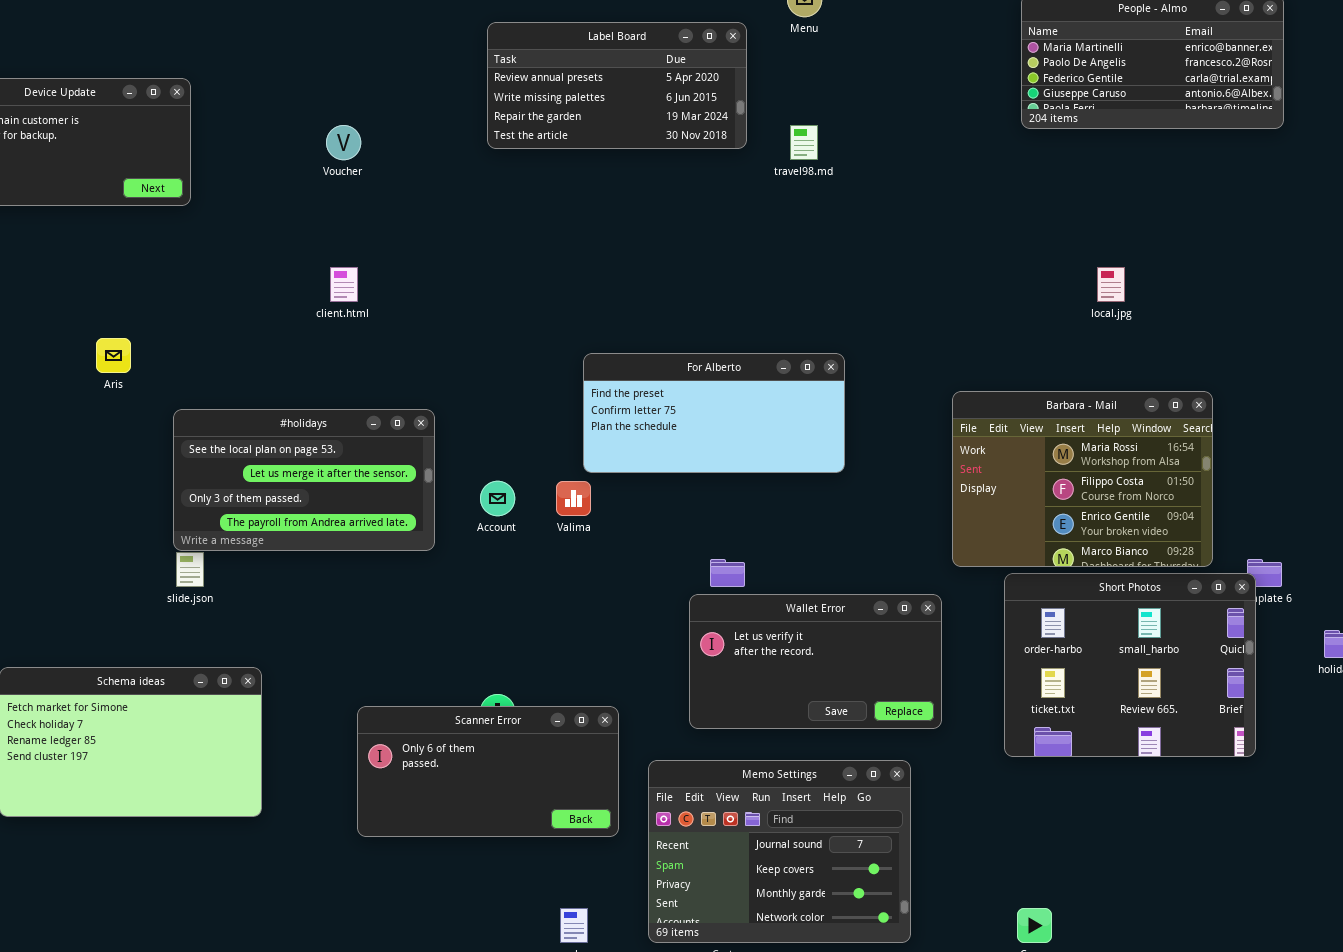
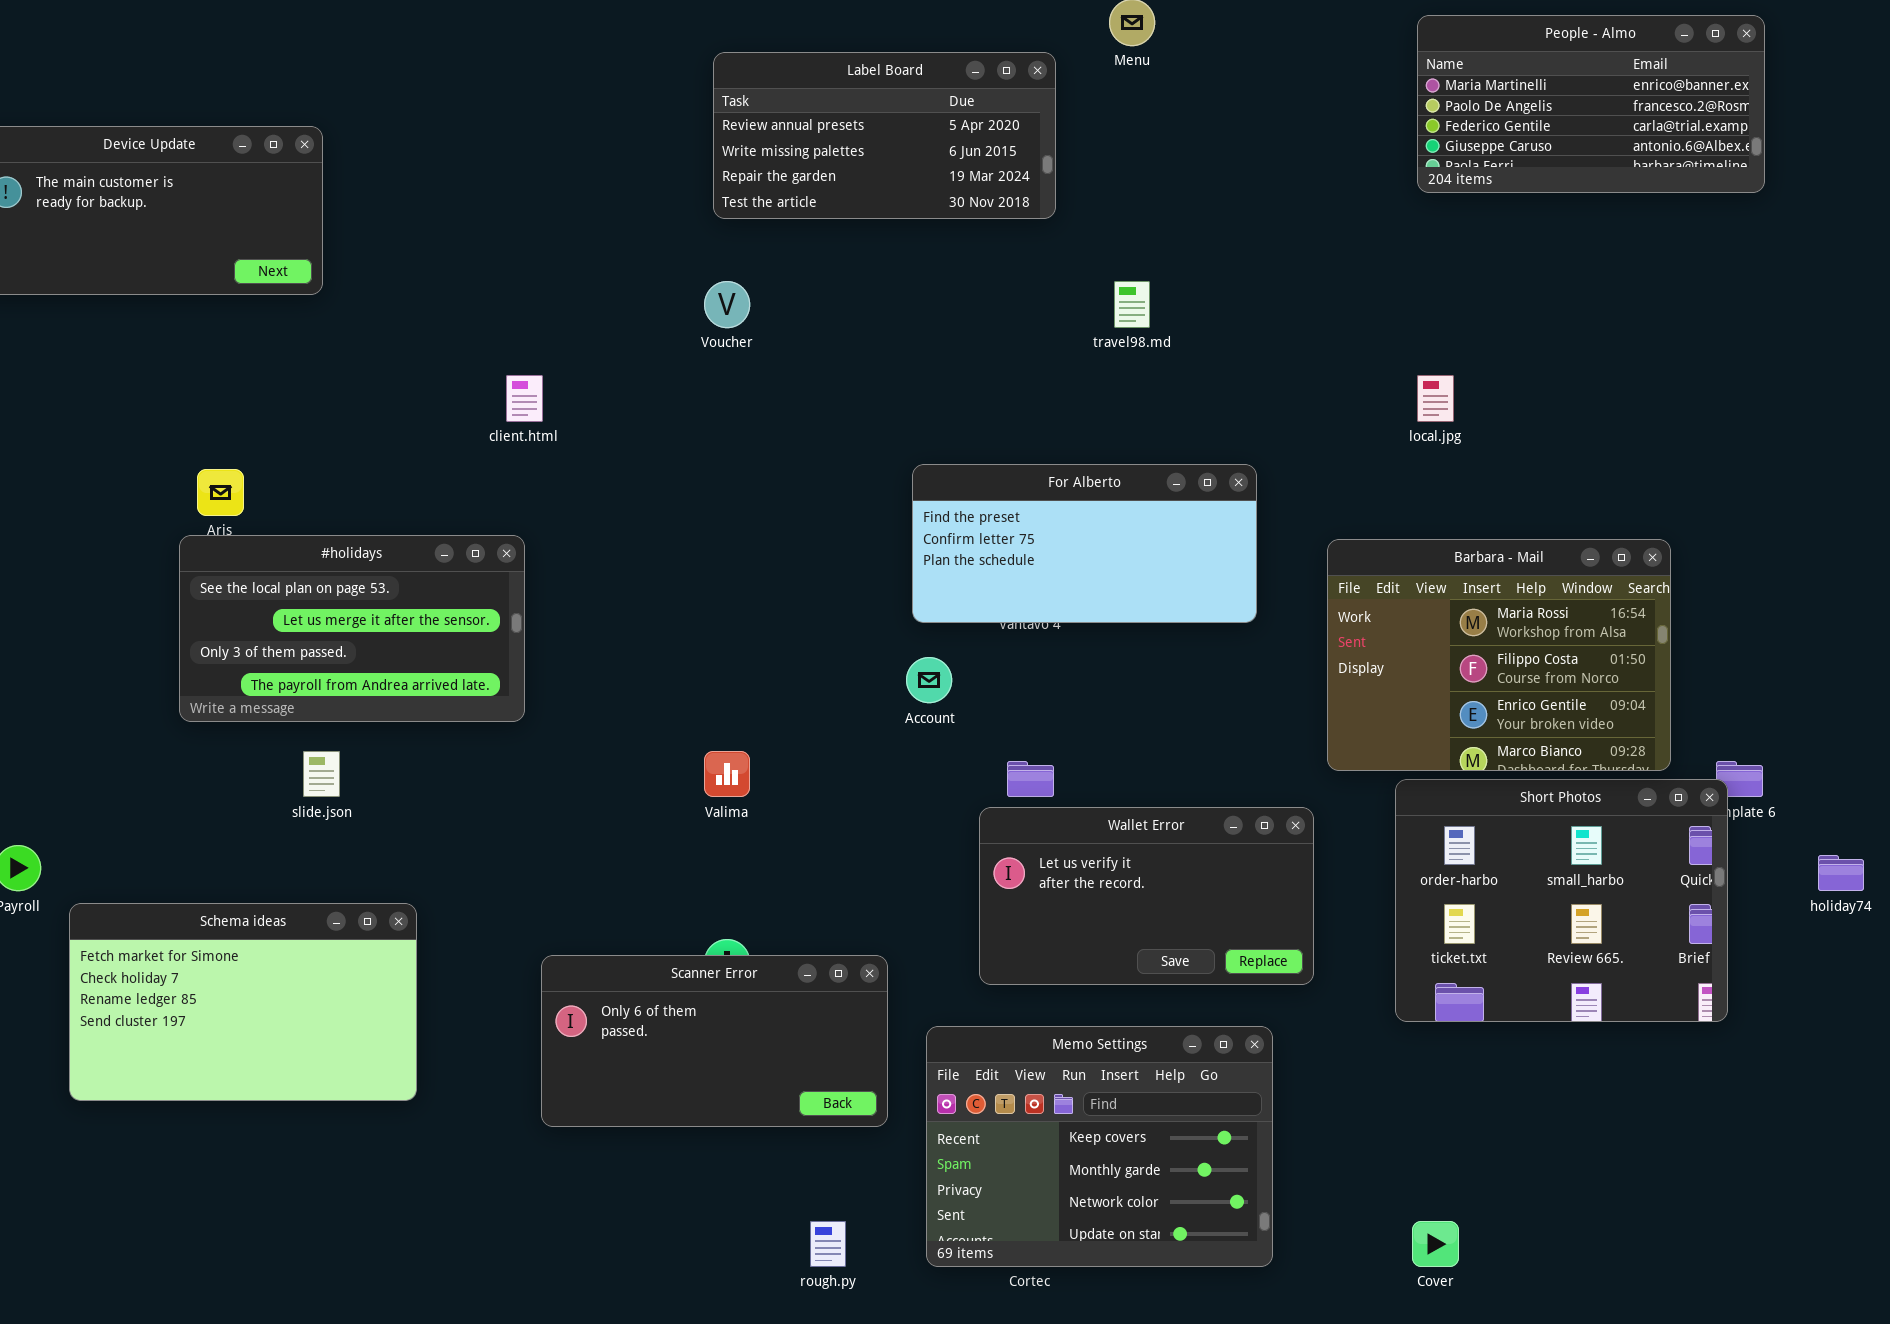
Voucher: [326,125,361,160] -> [704,281,750,328], moved
travel98.md: [790,125,818,160] -> [1114,281,1150,328], moved
local.jpg: [1097,267,1125,302] -> [1417,375,1454,422], moved
For Alberto: [583,353,845,473] -> [912,464,1257,623], moved
#holidays: [173,409,435,551] -> [179,535,525,722], moved
Account: [480,481,515,516] -> [906,657,952,703], moved
Valima: [556,481,591,516] -> [704,751,750,797], moved
Memo Settings: [648,760,911,943] -> [926,1026,1273,1267], scrolled down 1 row

